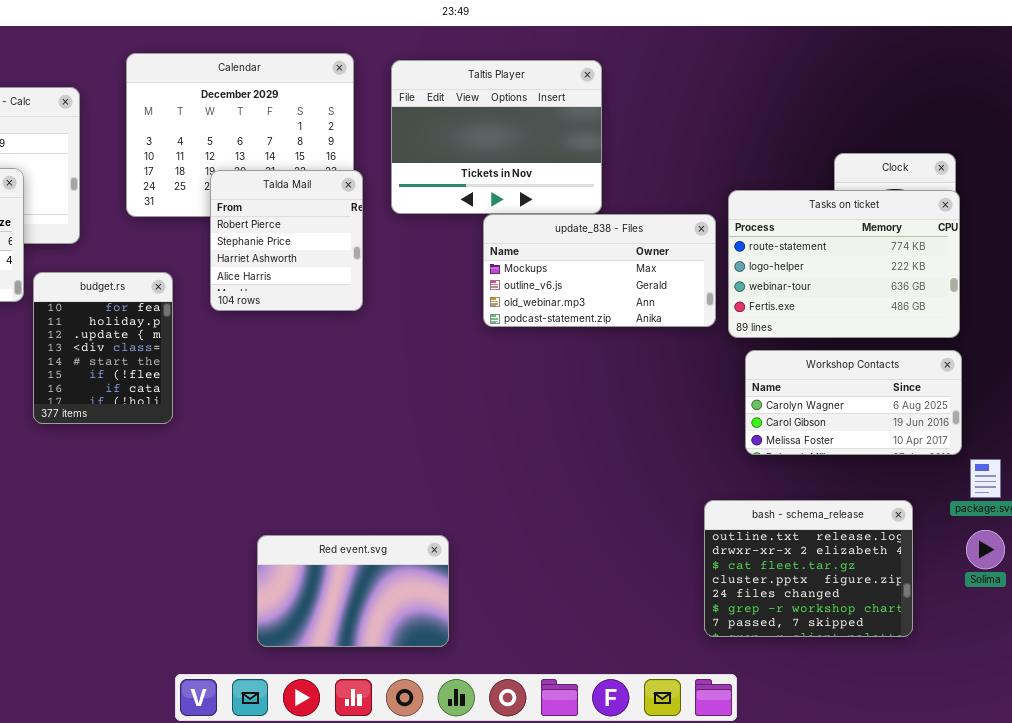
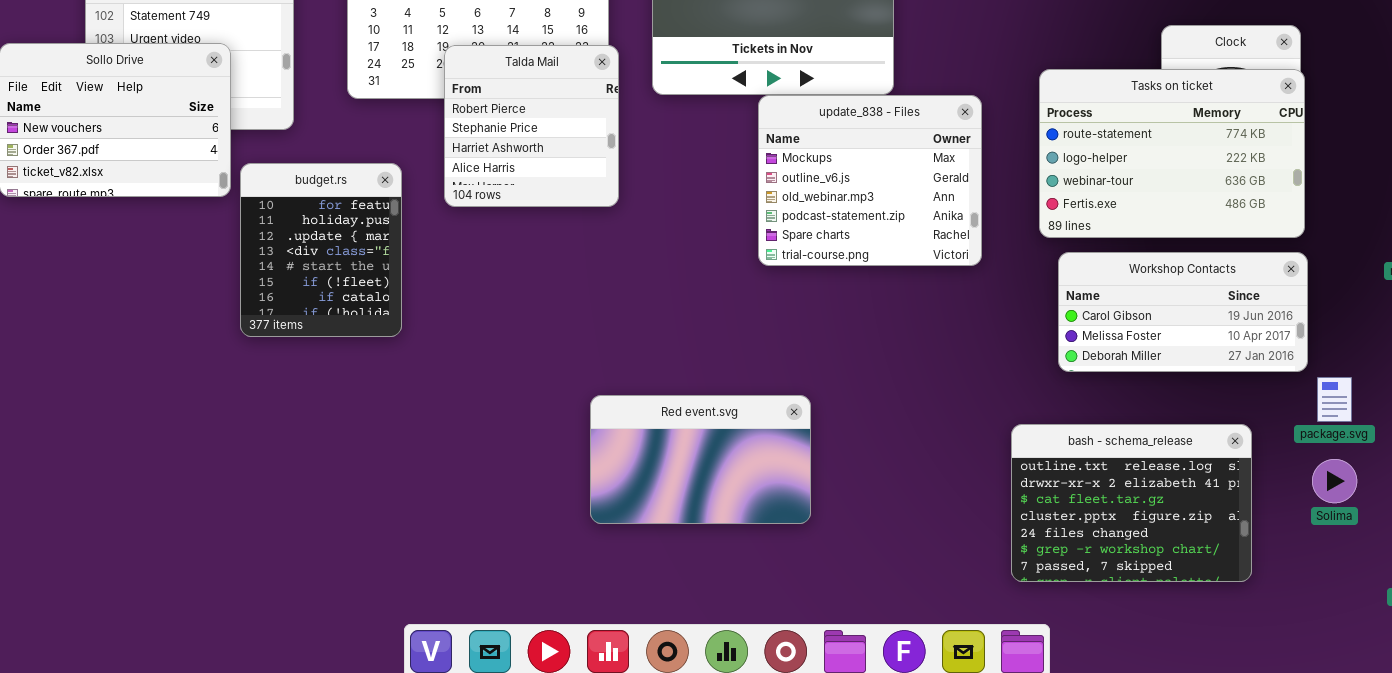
update_838 - Files: [483,214,716,327] -> [758,95,982,266], resized
Workshop Contacts: [745,350,962,455] -> [1058,252,1308,372], scrolled down 1 row
Red event.svg: [257,535,449,647] -> [590,395,811,524], moved

